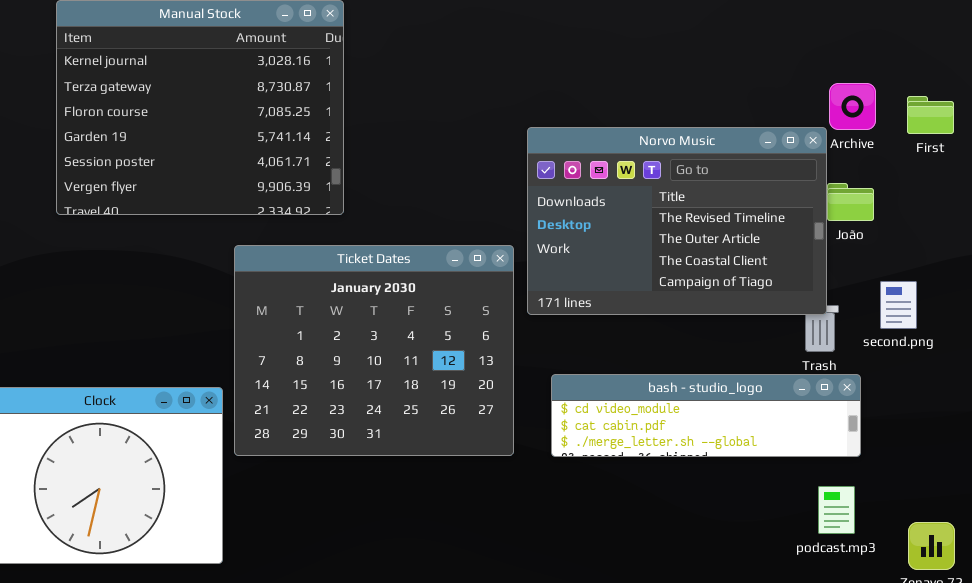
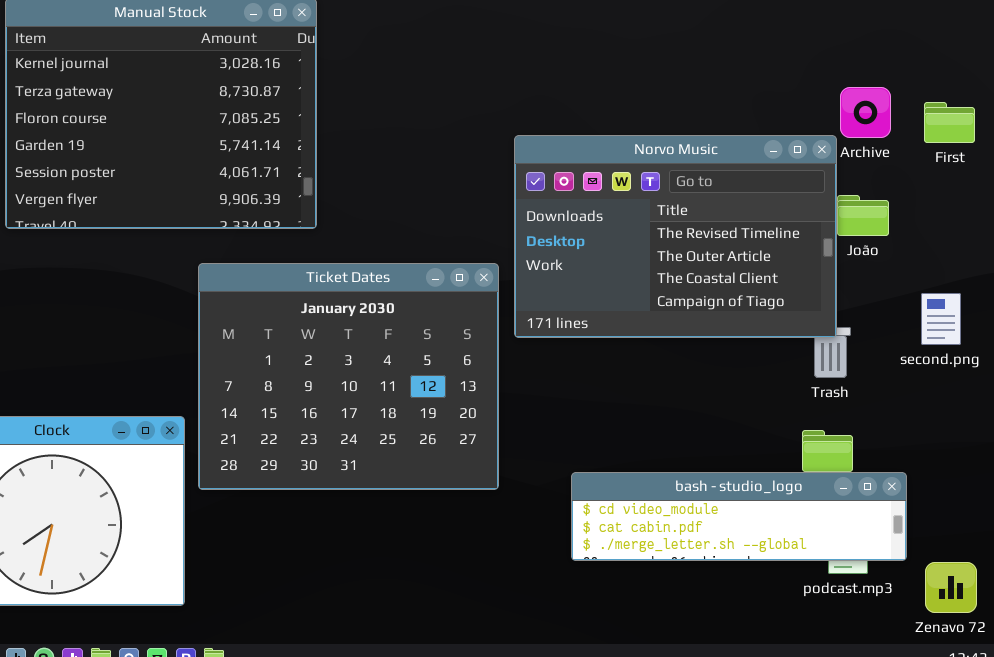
second.png: [880,281,917,329] -> [921,293,961,345], moved
bash - studio_logo: [551,374,861,457] -> [571,472,907,561], moved

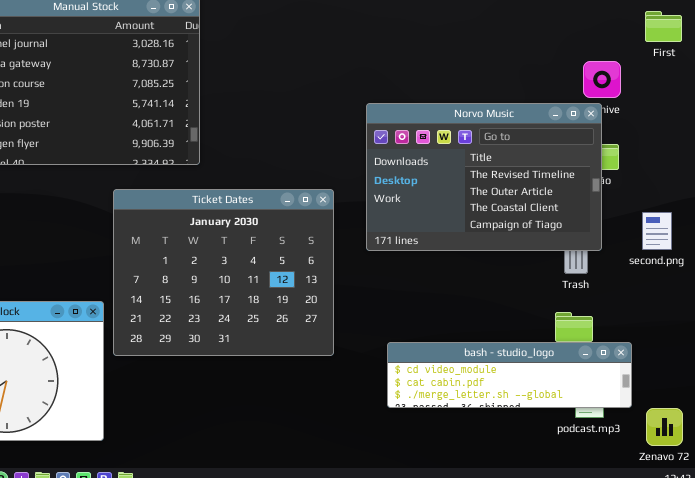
First: [924,102,975,143] -> [645,11,682,42], moved
Norvo Music: [514,135,837,338] -> [366,103,602,251], moved

